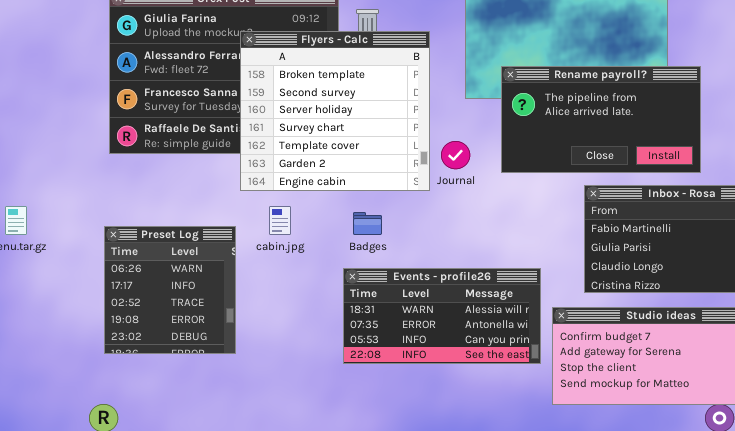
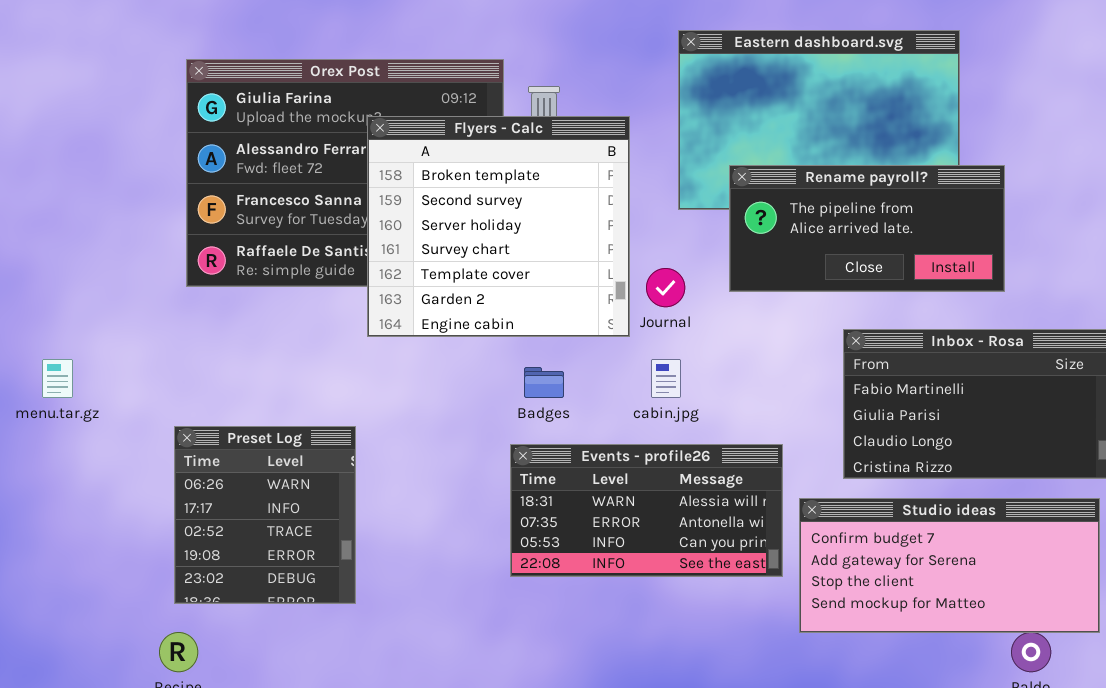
Rename payroll?: [501,66,701,173] -> [729,165,1005,292], resized
cabin.jpg: [269,206,291,235] -> [651,359,681,398], moved
Preset Log: [104,226,236,354] -> [174,426,356,604], moved

